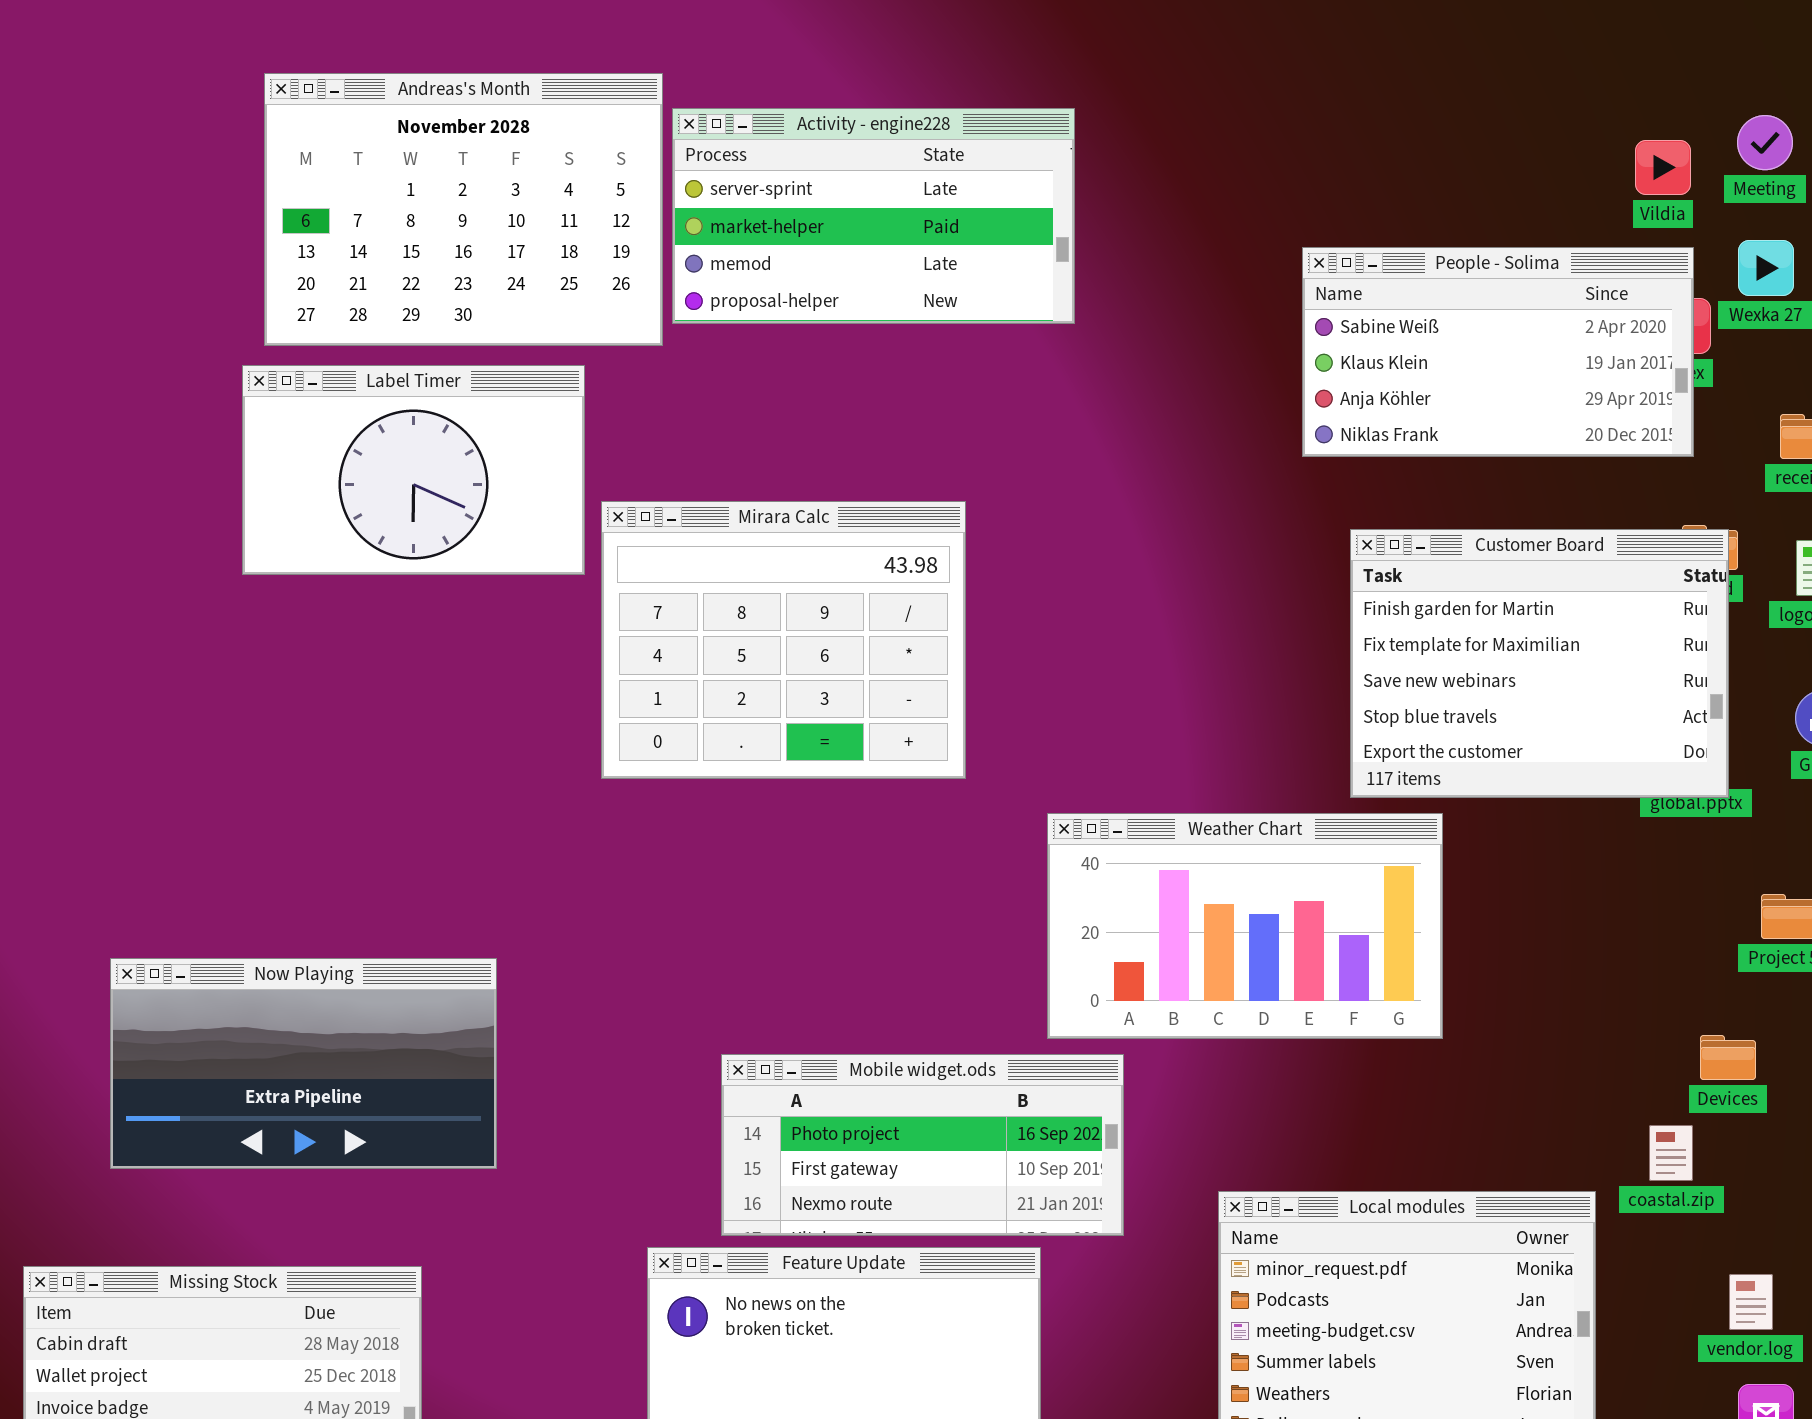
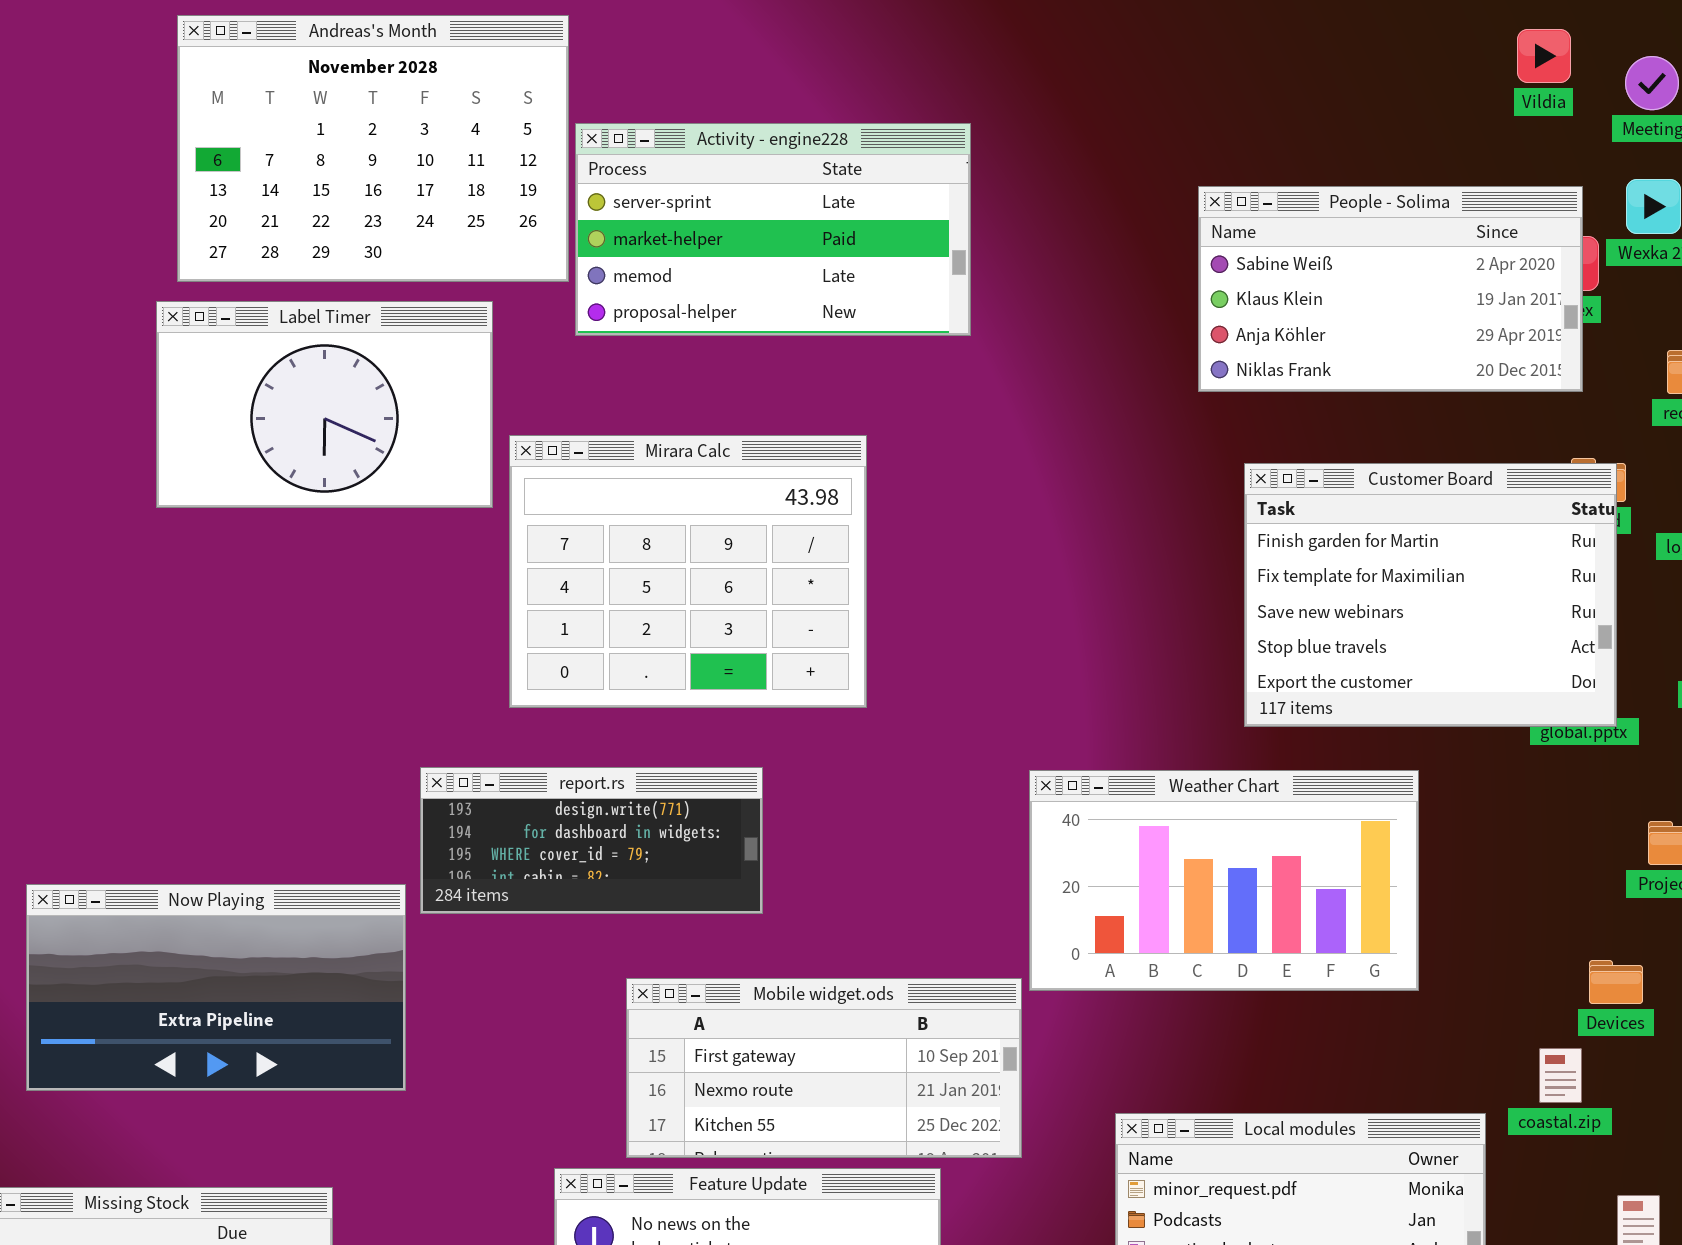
Activity - engine228: [672,108,1075,324] -> [575,123,971,336], moved
Vildia: [1635,140,1691,195] -> [1517,29,1571,83], moved
Weather Chart: [1047,813,1443,1039] -> [1029,770,1419,991], moved
report.rs: none -> [420,767,763,914], opened
Mobile widget.ods: [721,1054,1124,1236] -> [626,978,1022,1158], scrolled down 1 row

